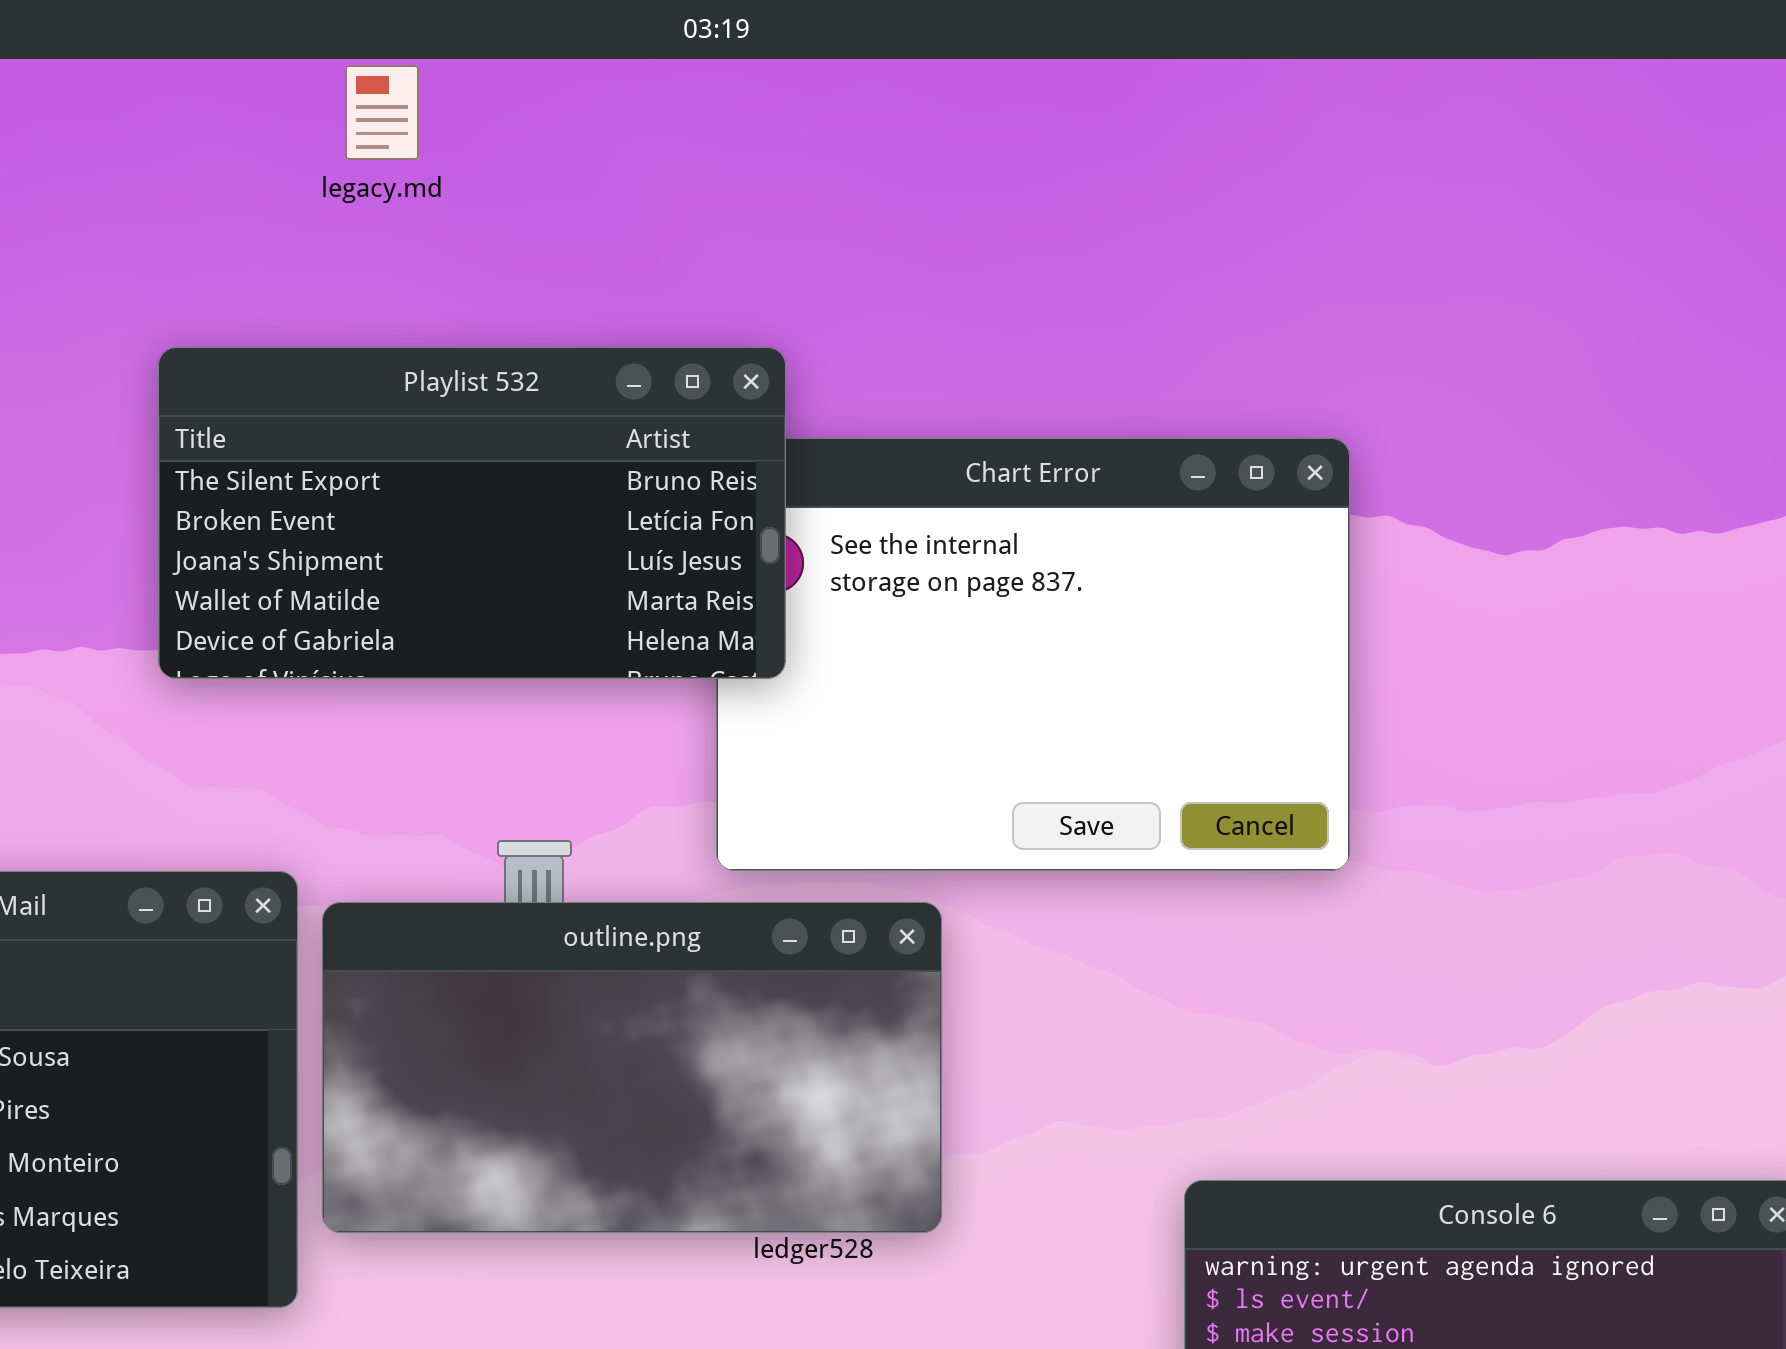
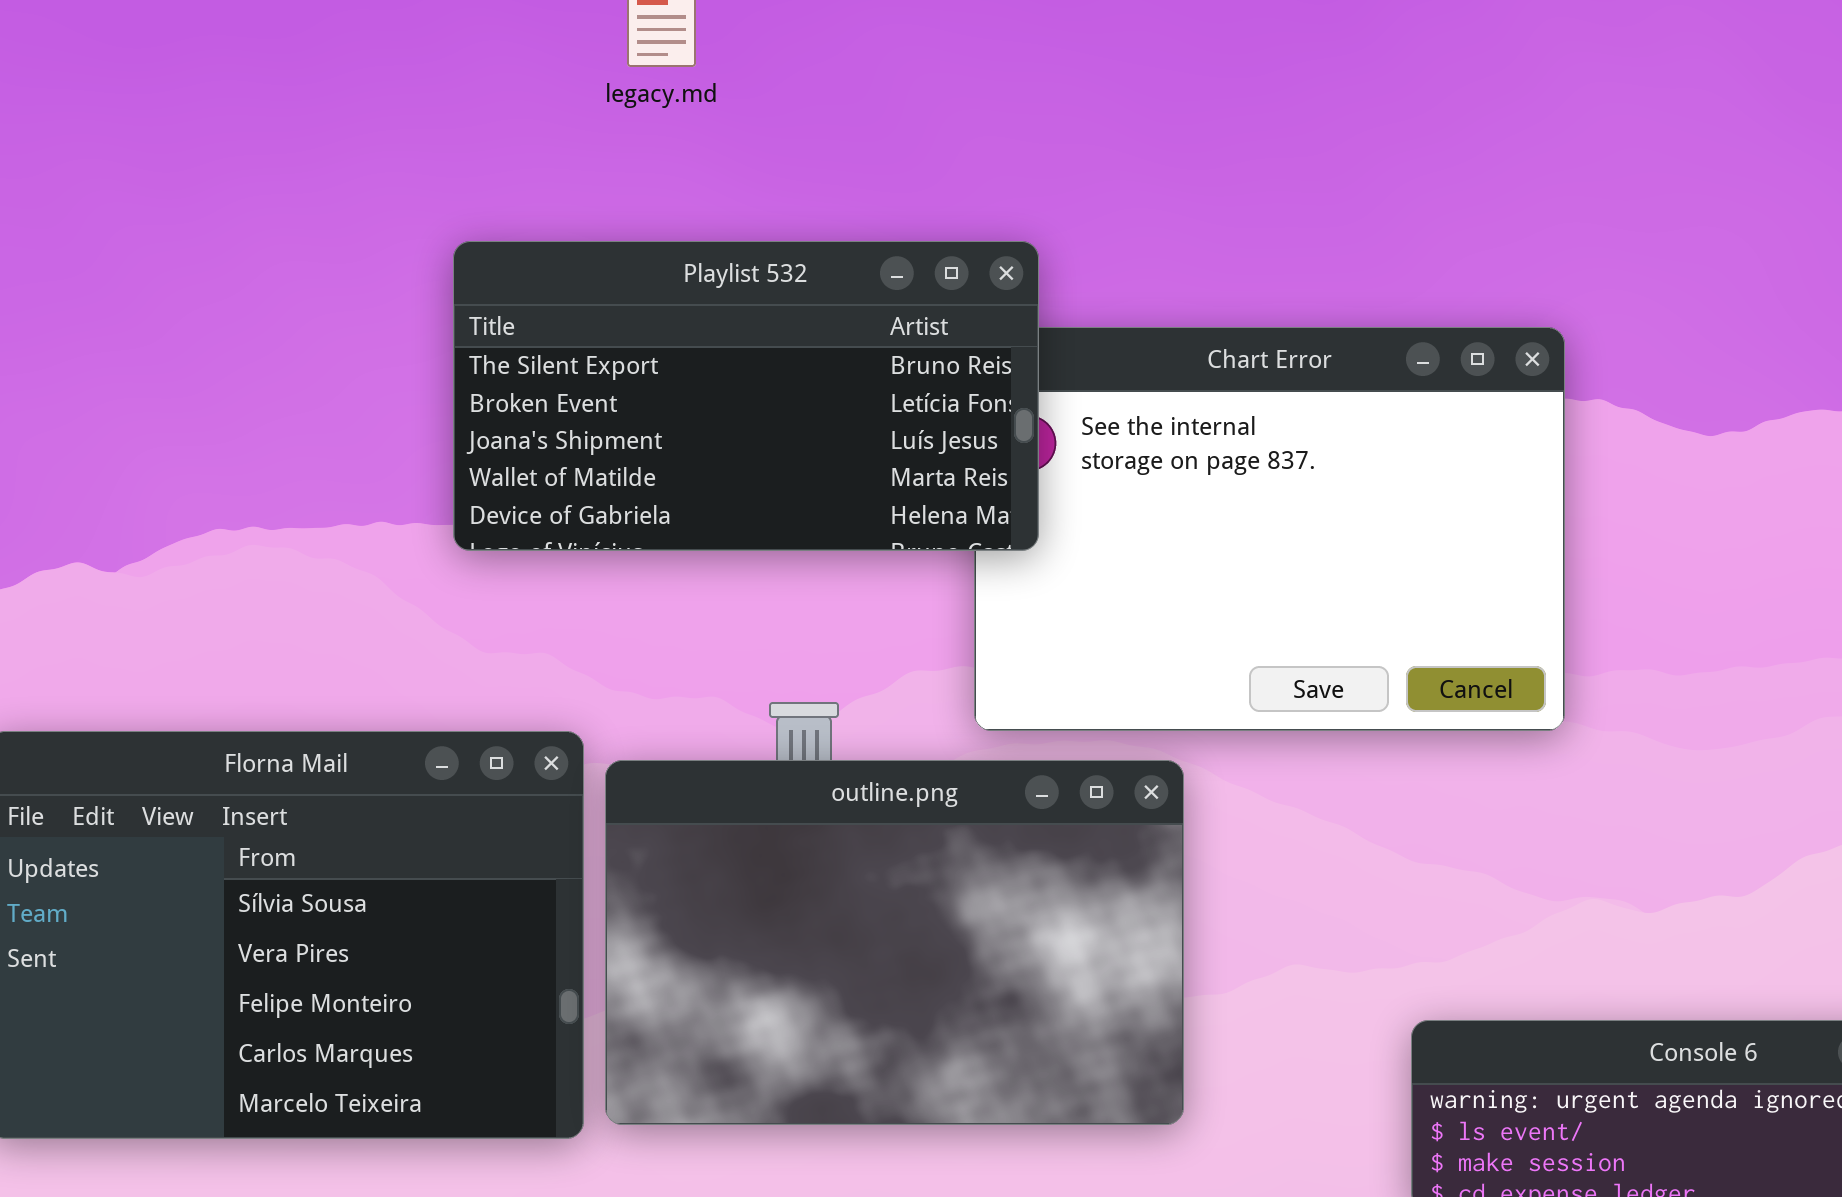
outline.png: [322,902,942,1233] -> [605,760,1184,1125], resized

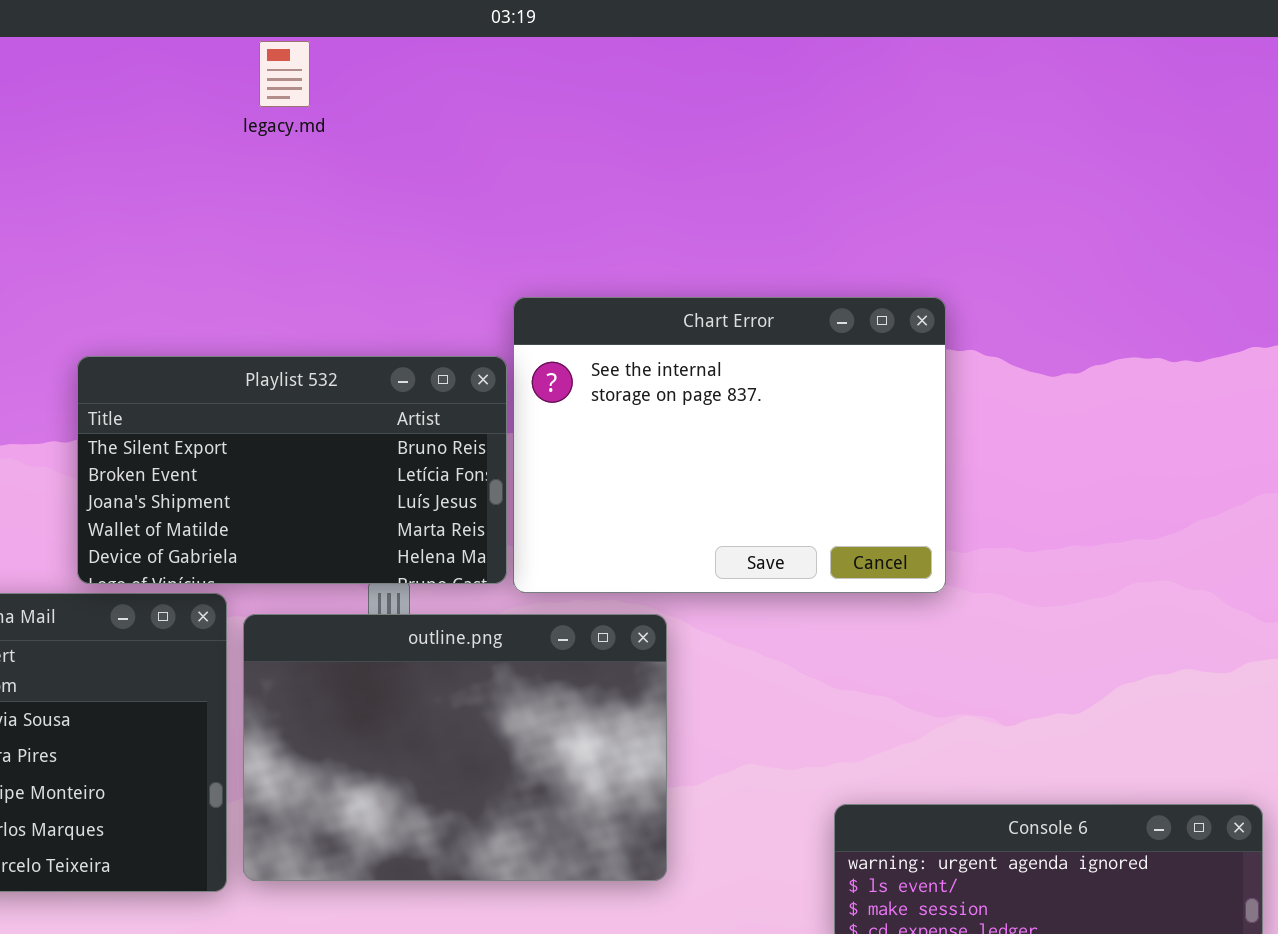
Playlist 532: [453,241,1039,551] -> [77,356,507,584], moved

